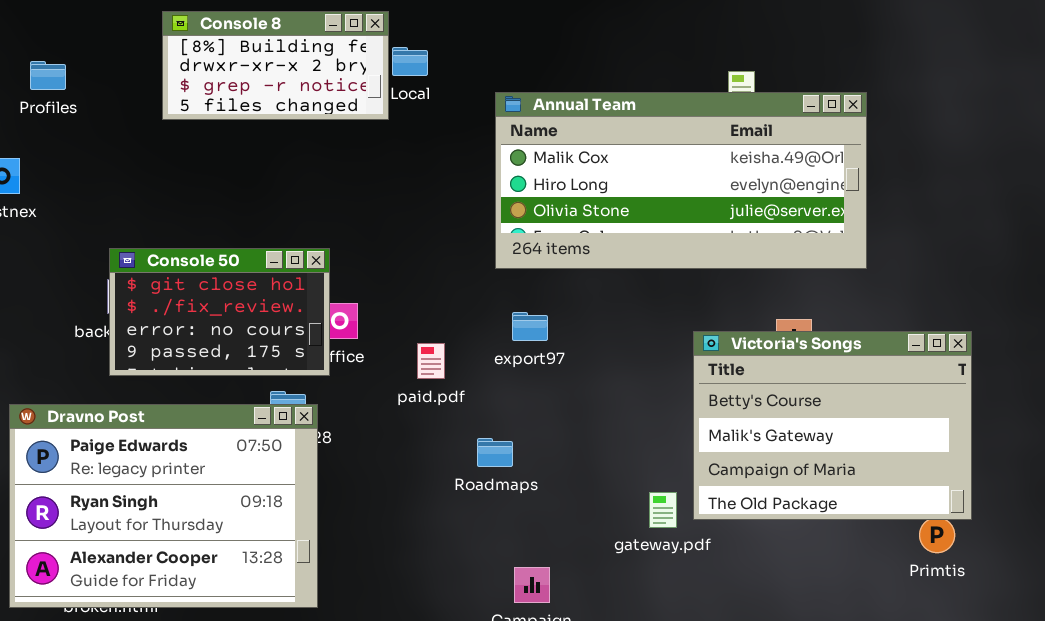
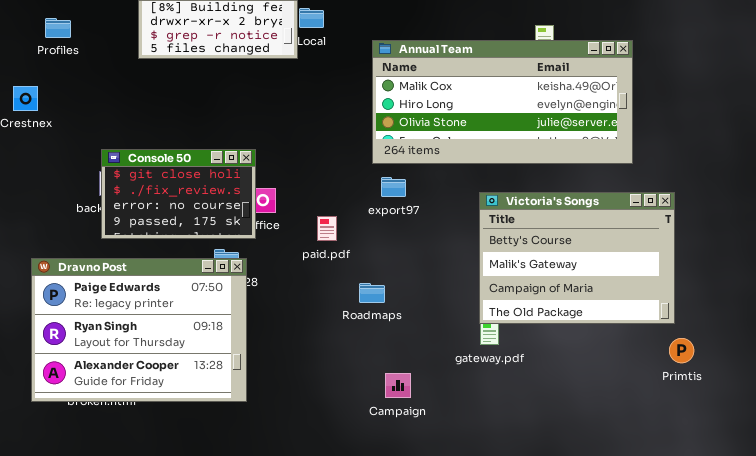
export97: [512,312,548,341] -> [381,177,406,197], moved
Victoria's Songs: [693,331,972,520] -> [479,192,675,324], moved

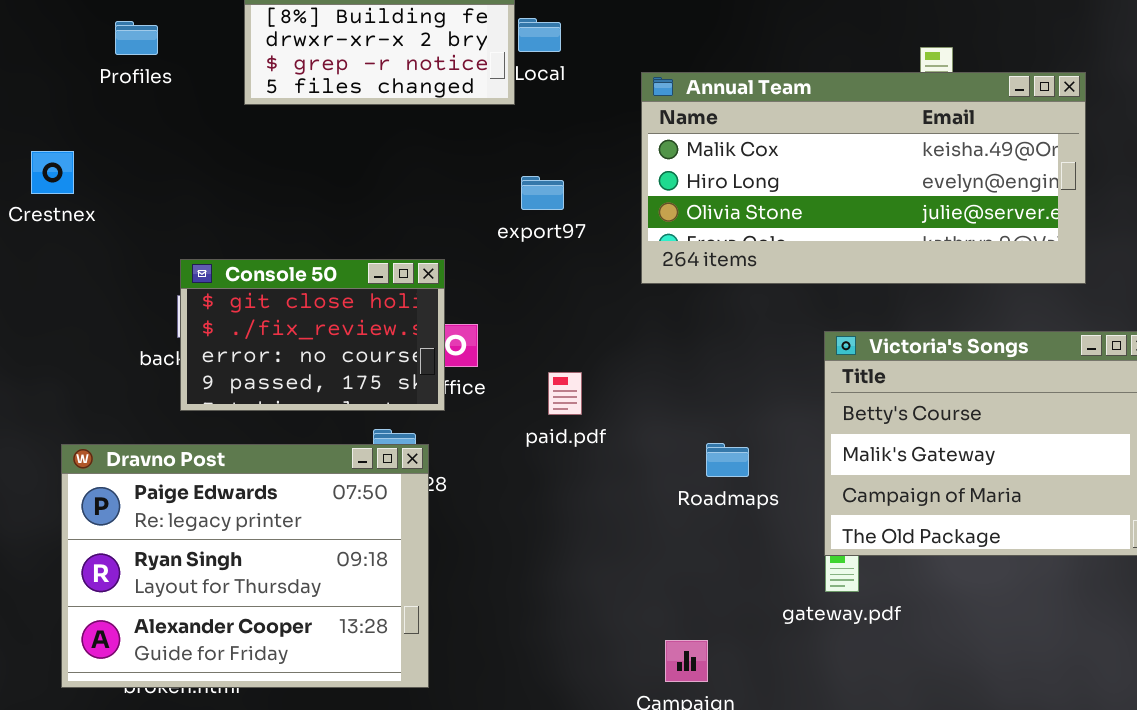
Profiles: [45,18,71,38] -> [115,21,158,55], moved
export97: [381,177,406,197] -> [521,176,564,210], moved
Roadmaps: [359,283,385,303] -> [706,443,749,477], moved

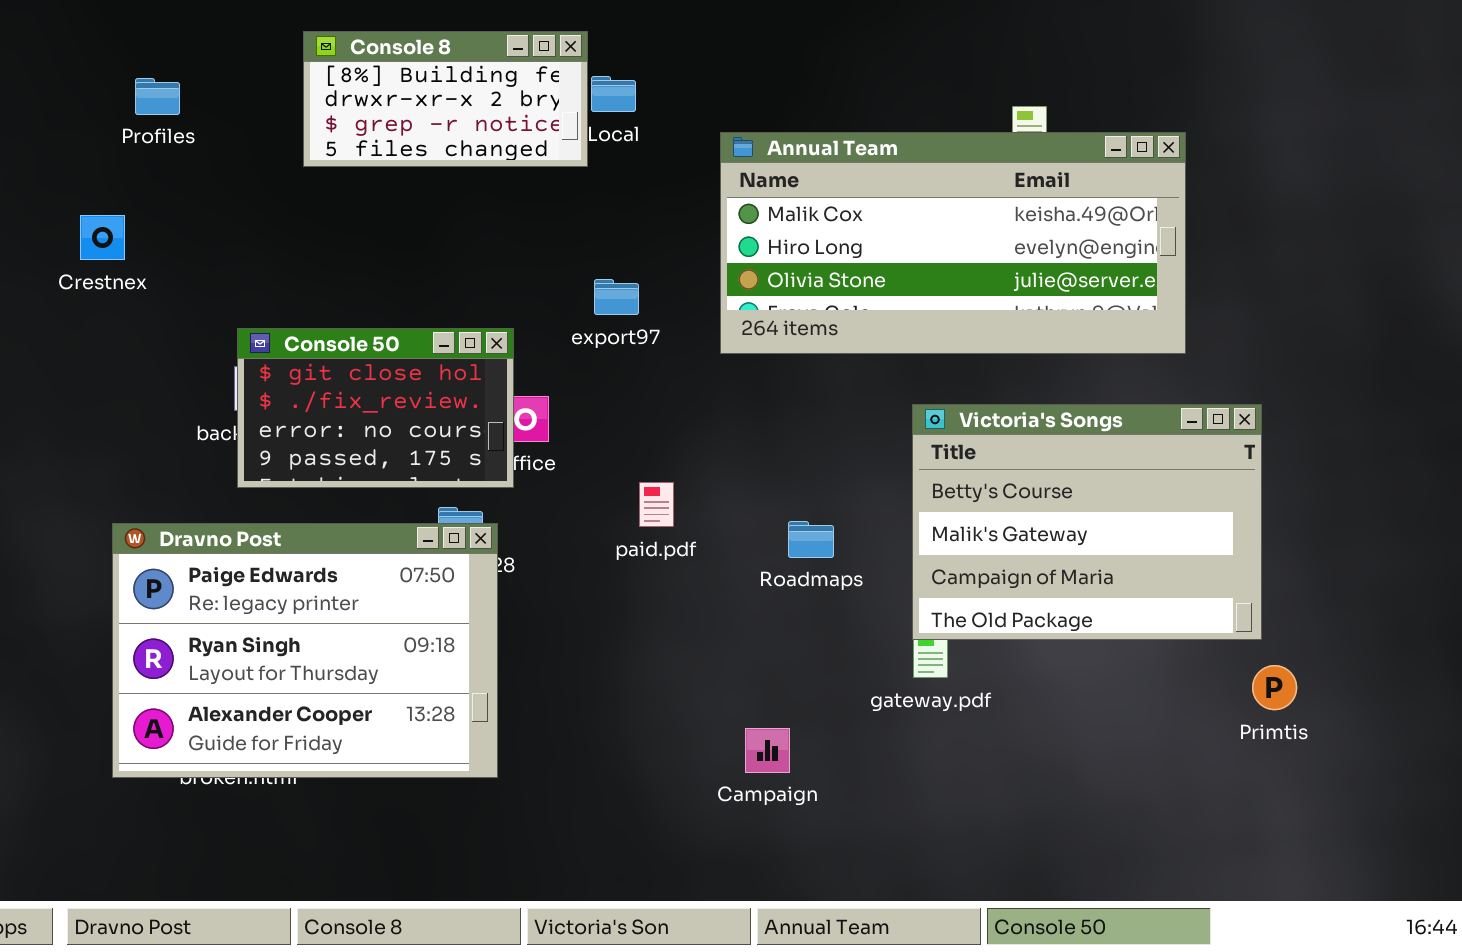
Profiles: [115,21,158,55] -> [135,78,180,115], moved
export97: [521,176,564,210] -> [594,279,639,315], moved
paid.pdf: [548,372,582,415] -> [639,482,674,527], moved

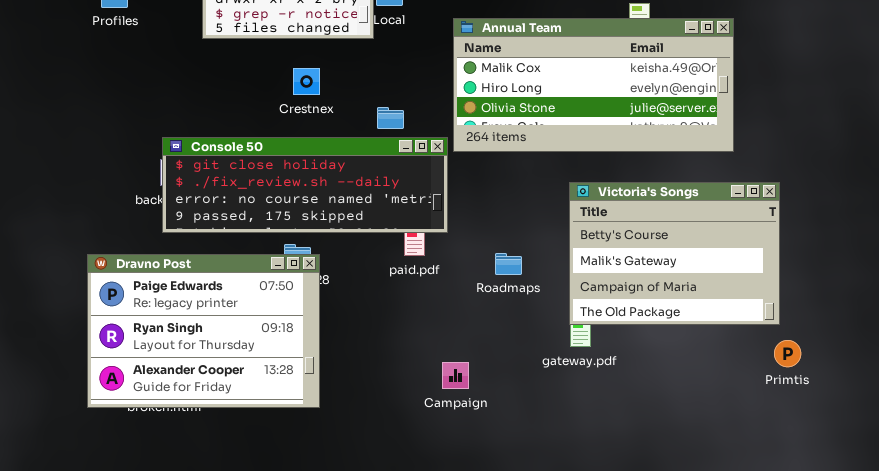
Crestnex: [80,215,125,260] -> [293,68,320,95], moved
Console 50: [237,328,514,488] -> [162,137,448,233], resized
Campaign: [745,728,790,773] -> [442,362,469,389], moved

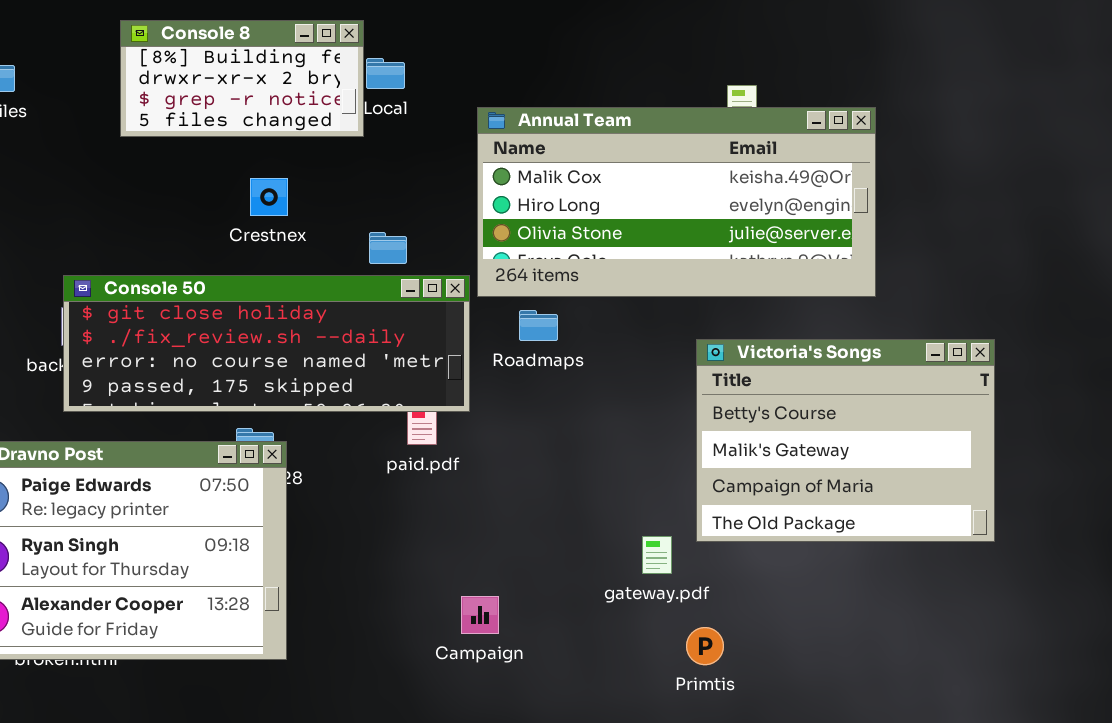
Victoria's Songs: [569,182,780,325] -> [696,339,995,542], moved
Roadmaps: [495,253,522,275] -> [519,310,558,341], moved
Primtis: [774,340,801,367] -> [686,627,724,665], moved

